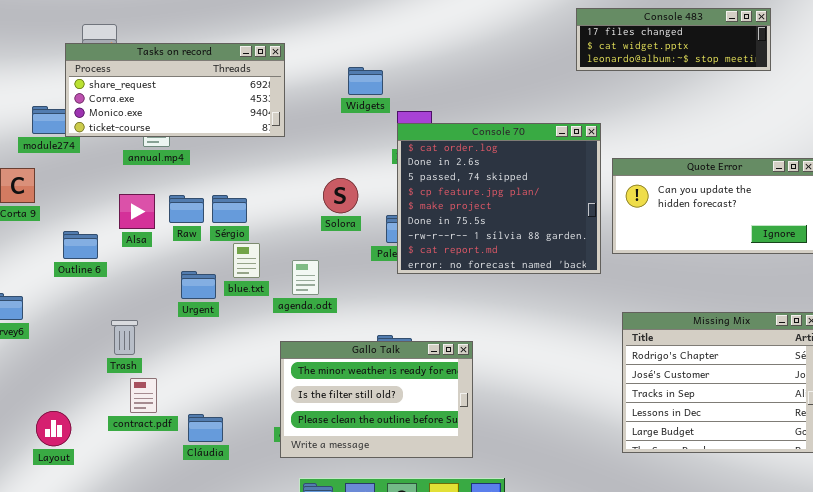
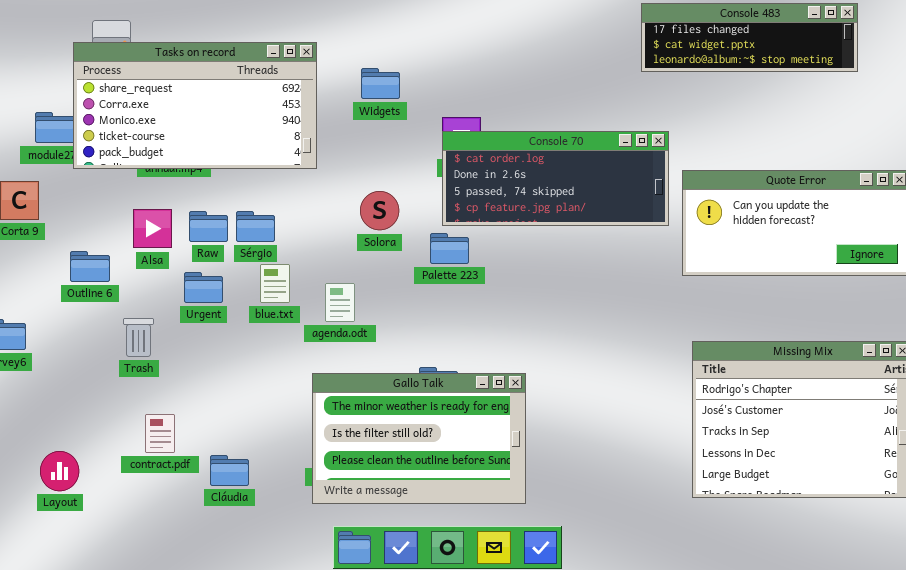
Tasks on record: [65,43,285,137] -> [73,42,317,169], resized
Widgets: [348,67,383,95] -> [361,68,400,99], moved
Console 70: [397,123,601,274] -> [442,131,669,226], resized
Urgent: [181,271,216,299] -> [184,272,223,303], moved
Trash: [111,320,138,355] -> [123,318,154,357], moved

